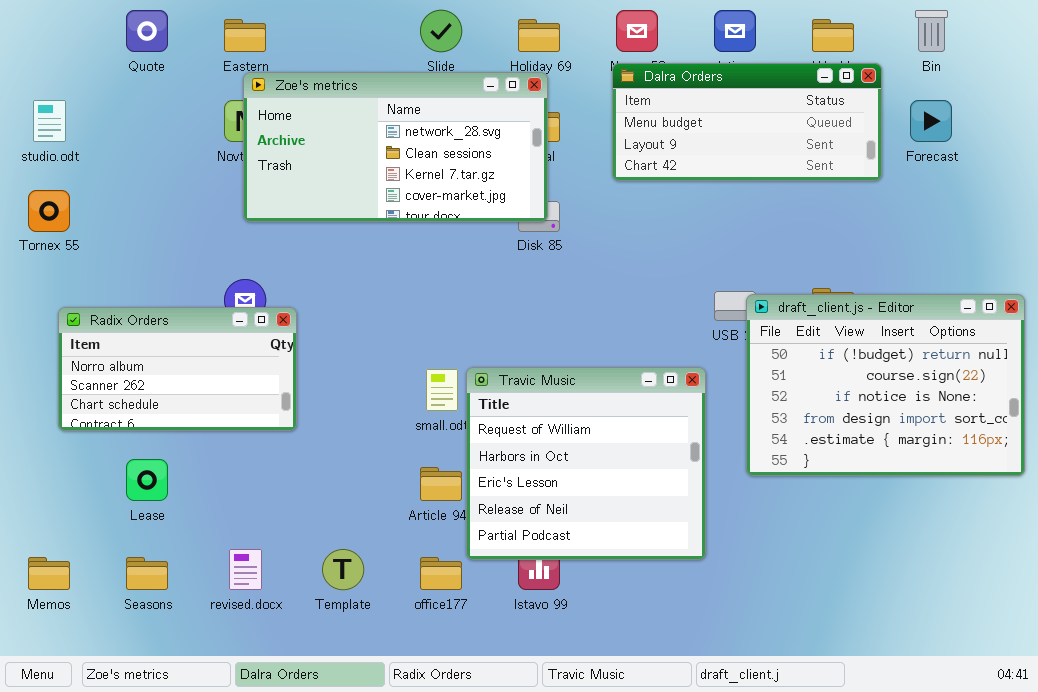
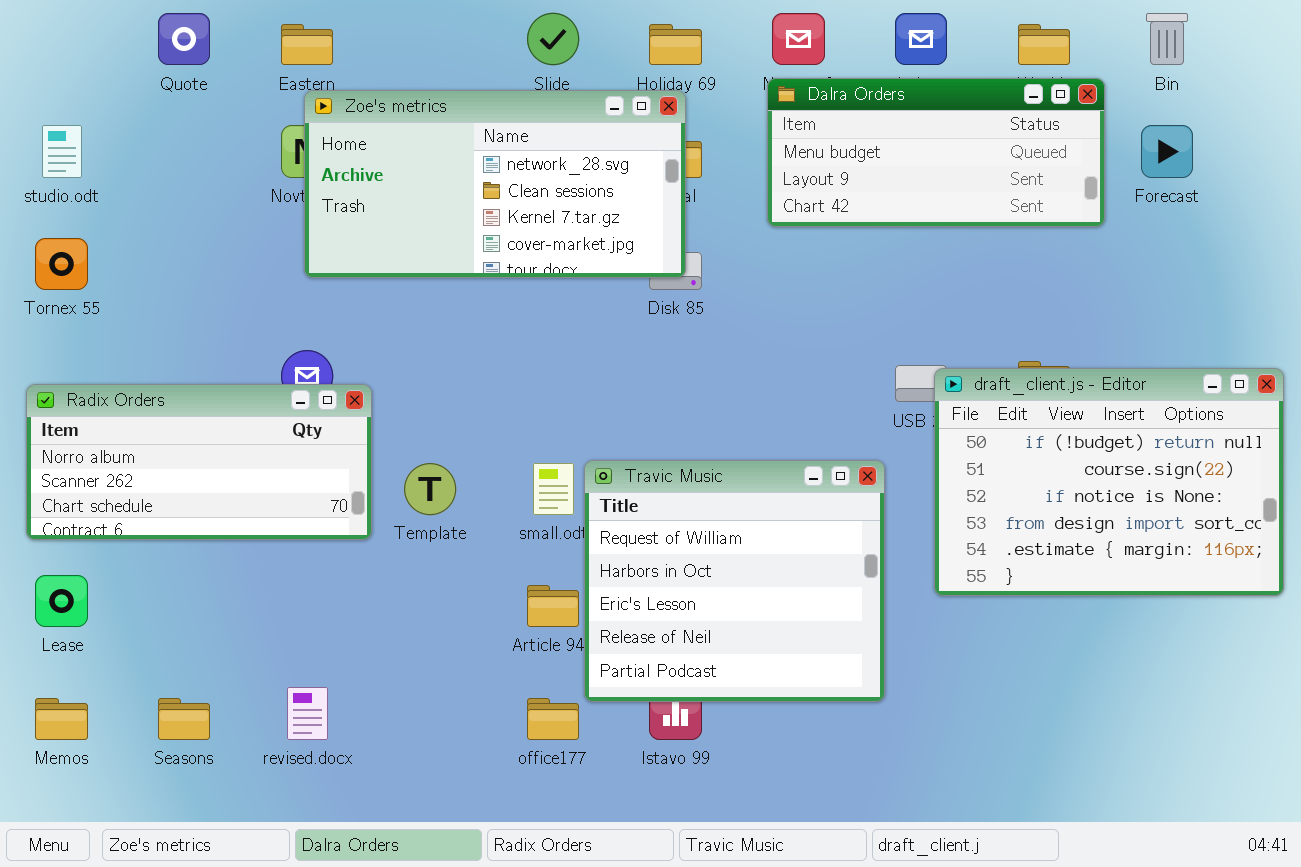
Radix Orders: [58,307,297,431] -> [26,384,372,540], resized
Lease: [126,459,168,501] -> [35,575,88,627], moved
Template: [322,549,364,590] -> [404,463,456,515], moved

